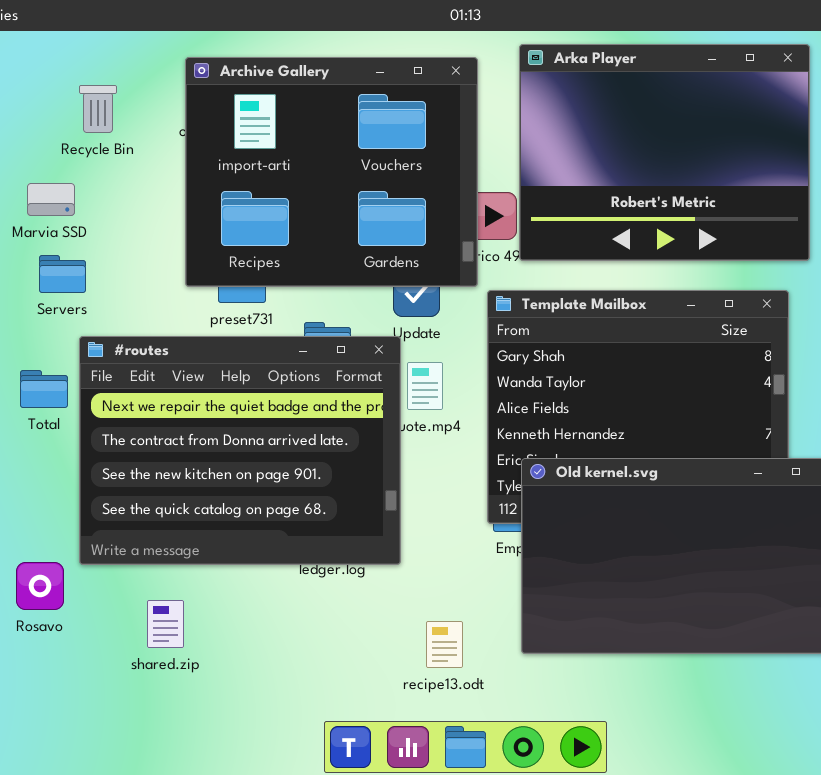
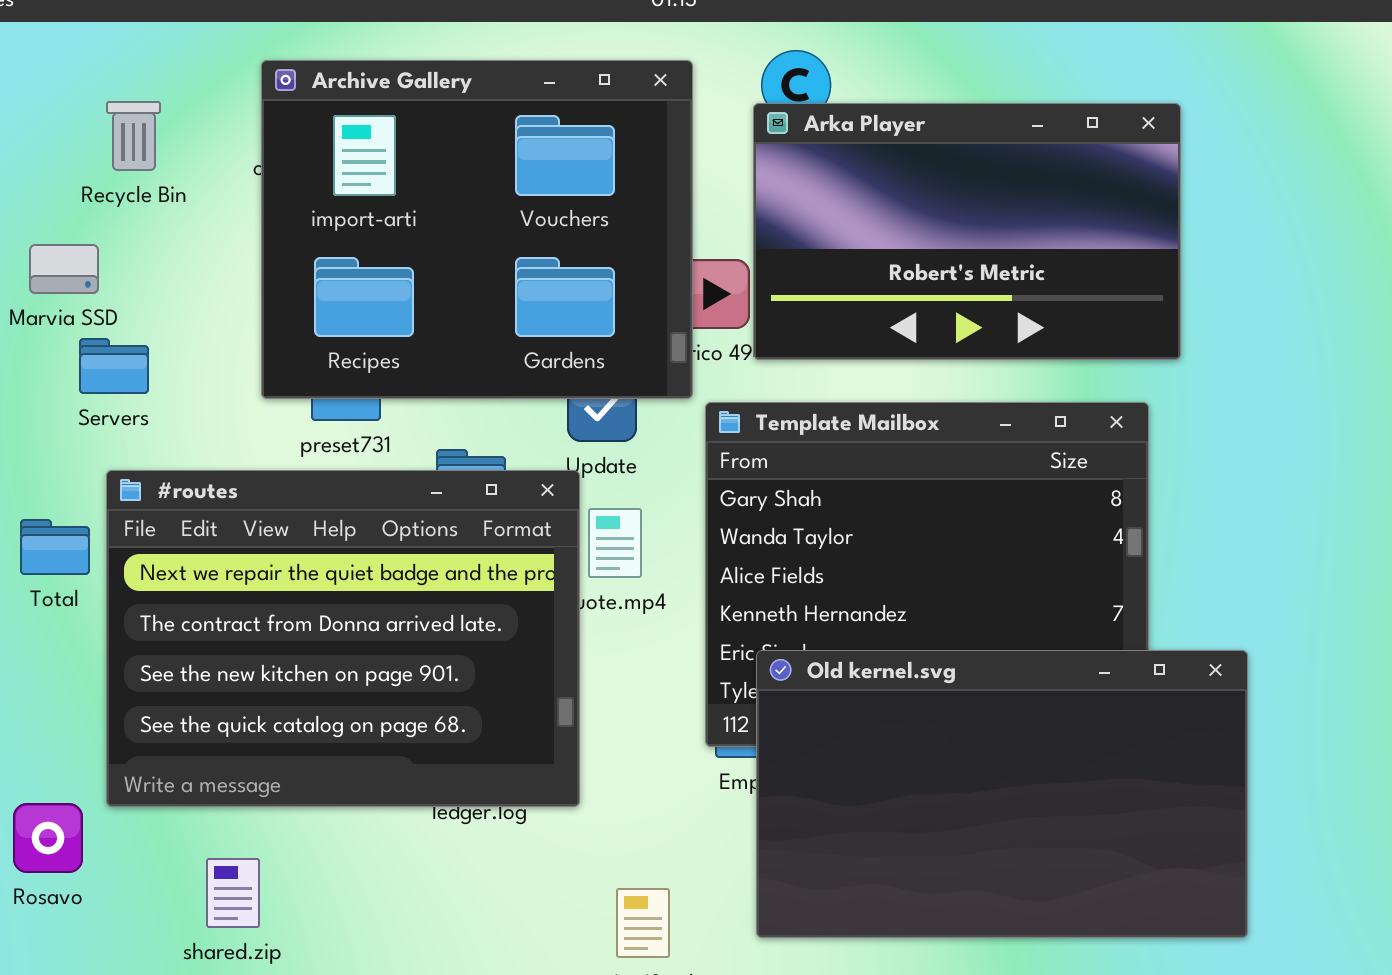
Arka Player: [519,44,810,261] -> [753,103,1181,360], resized
Servers: [39,255,86,293] -> [79,338,149,394], moved

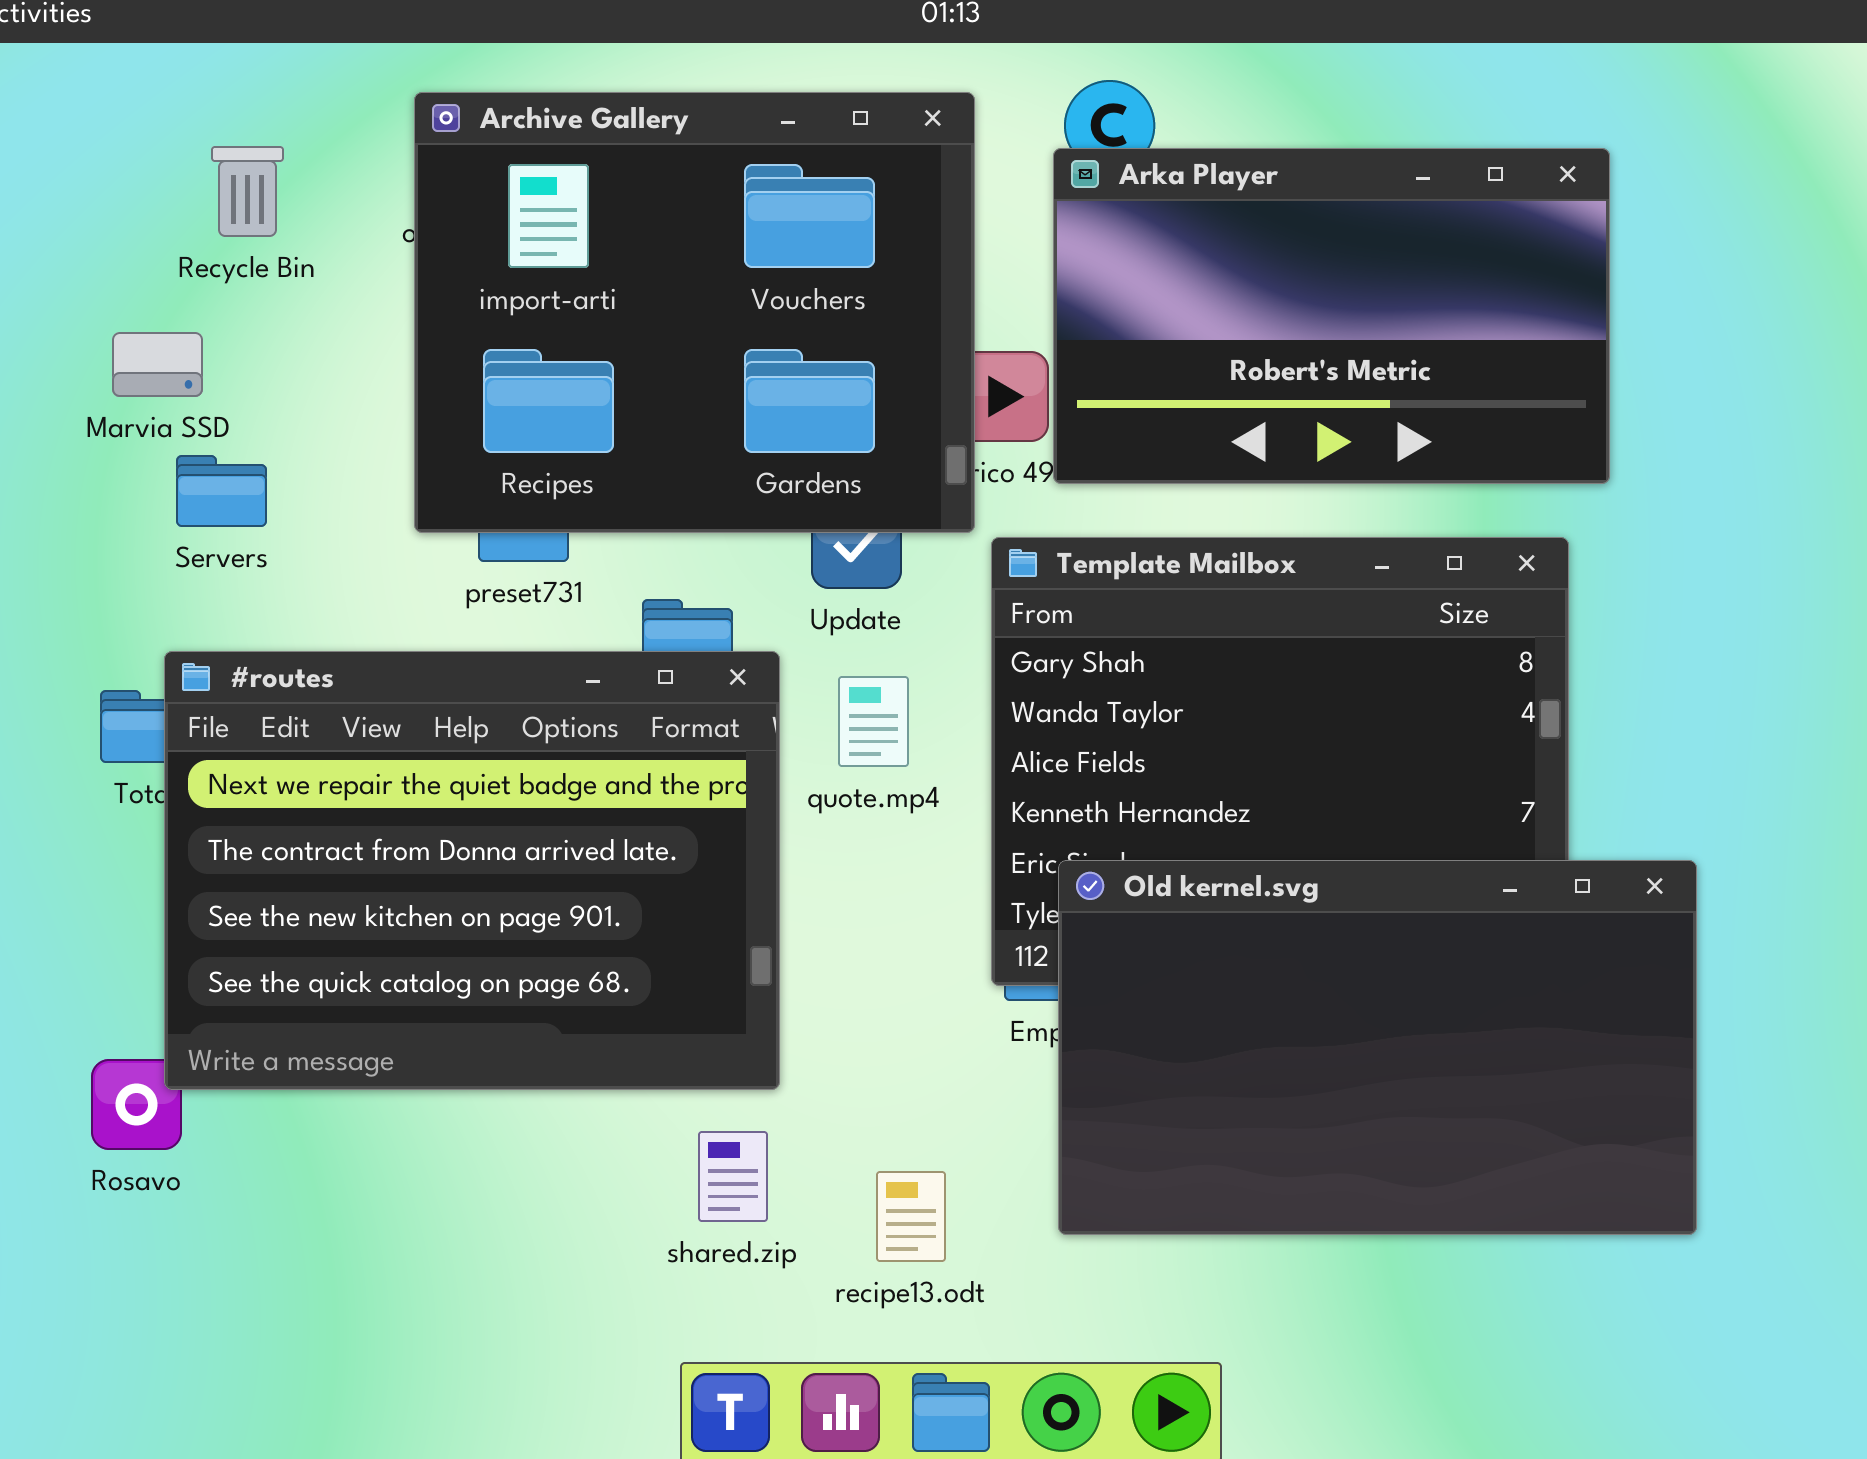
#routes: [106,470,580,807] -> [164,651,780,1090], moved
shared.zip: [206,858,260,928] -> [698,1131,768,1222], moved

